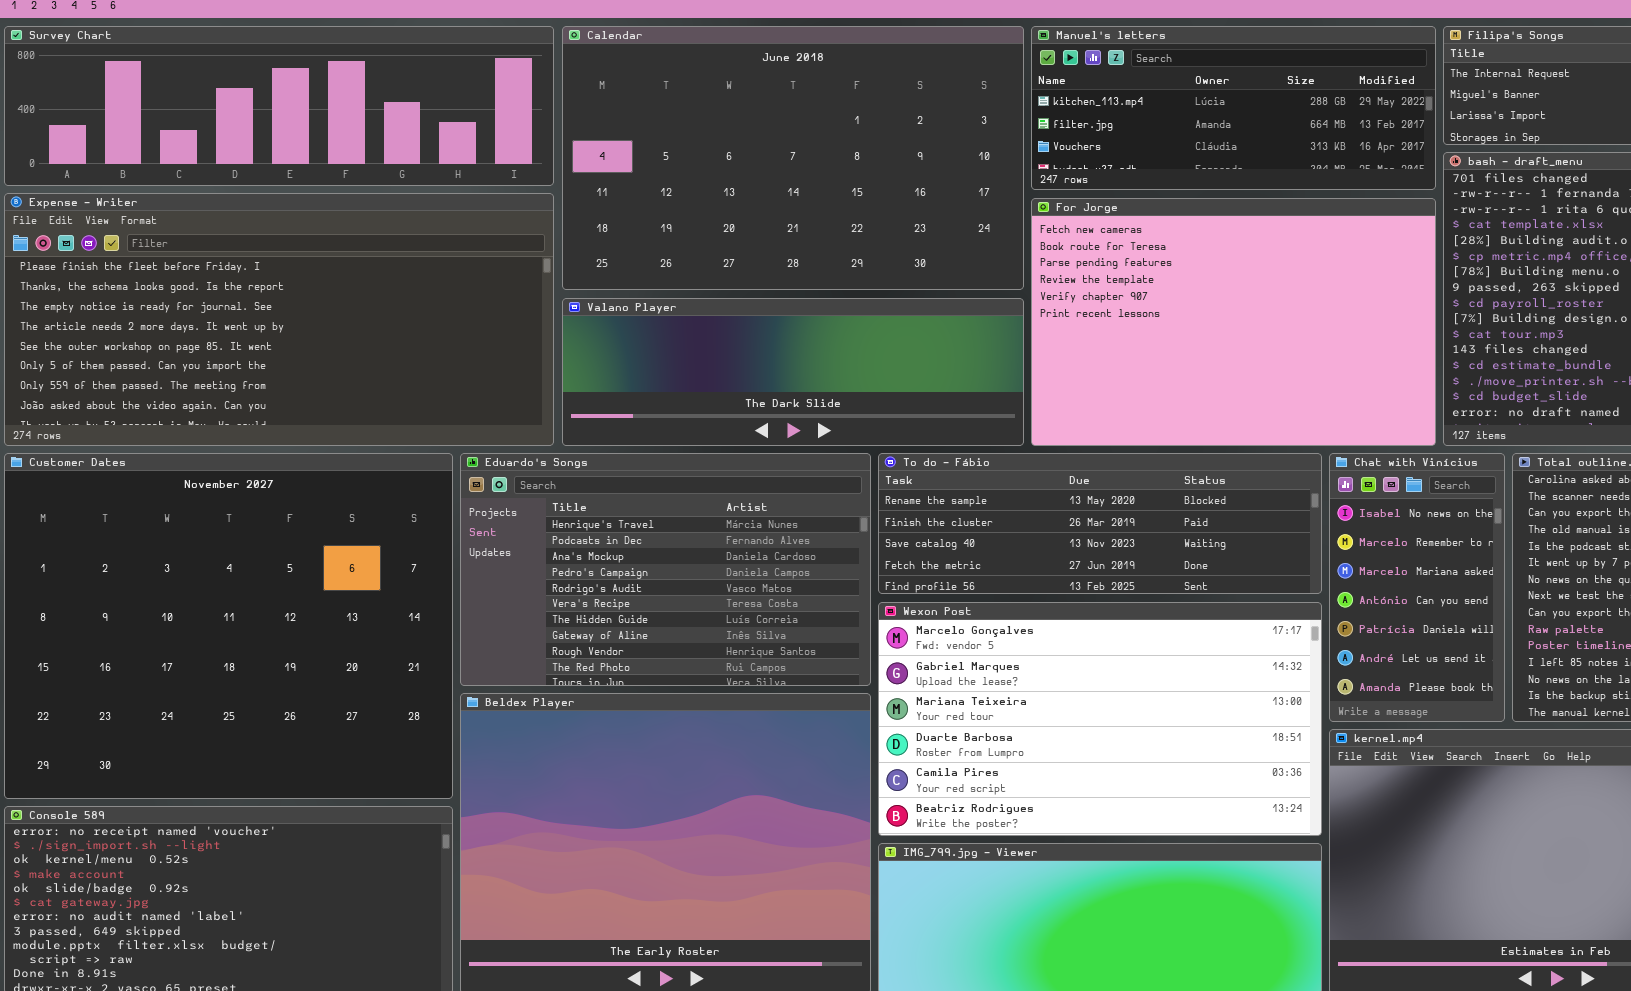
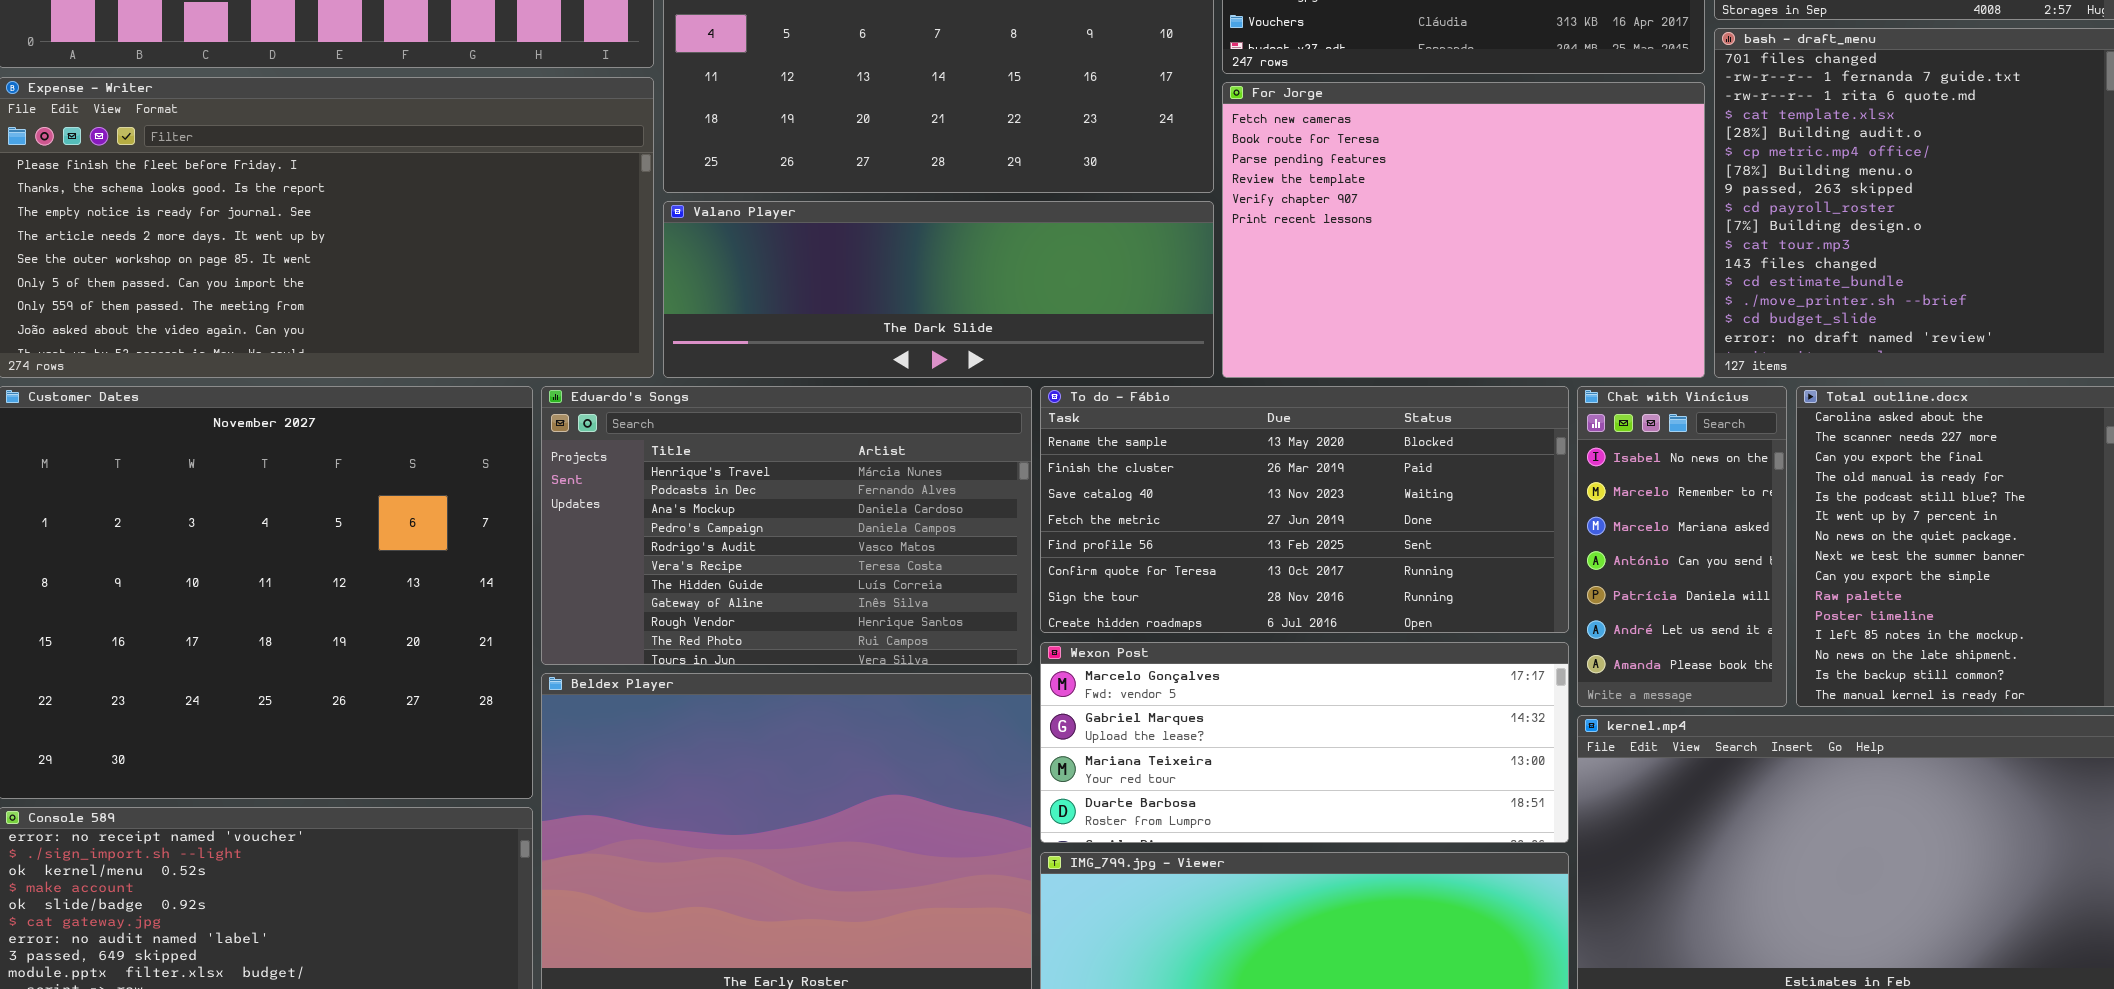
To do - Fábio: [878,453,1322,594] -> [1040,386,1569,633], resized
Wexon Post: [878,602,1322,836] -> [1040,642,1569,843], resized

